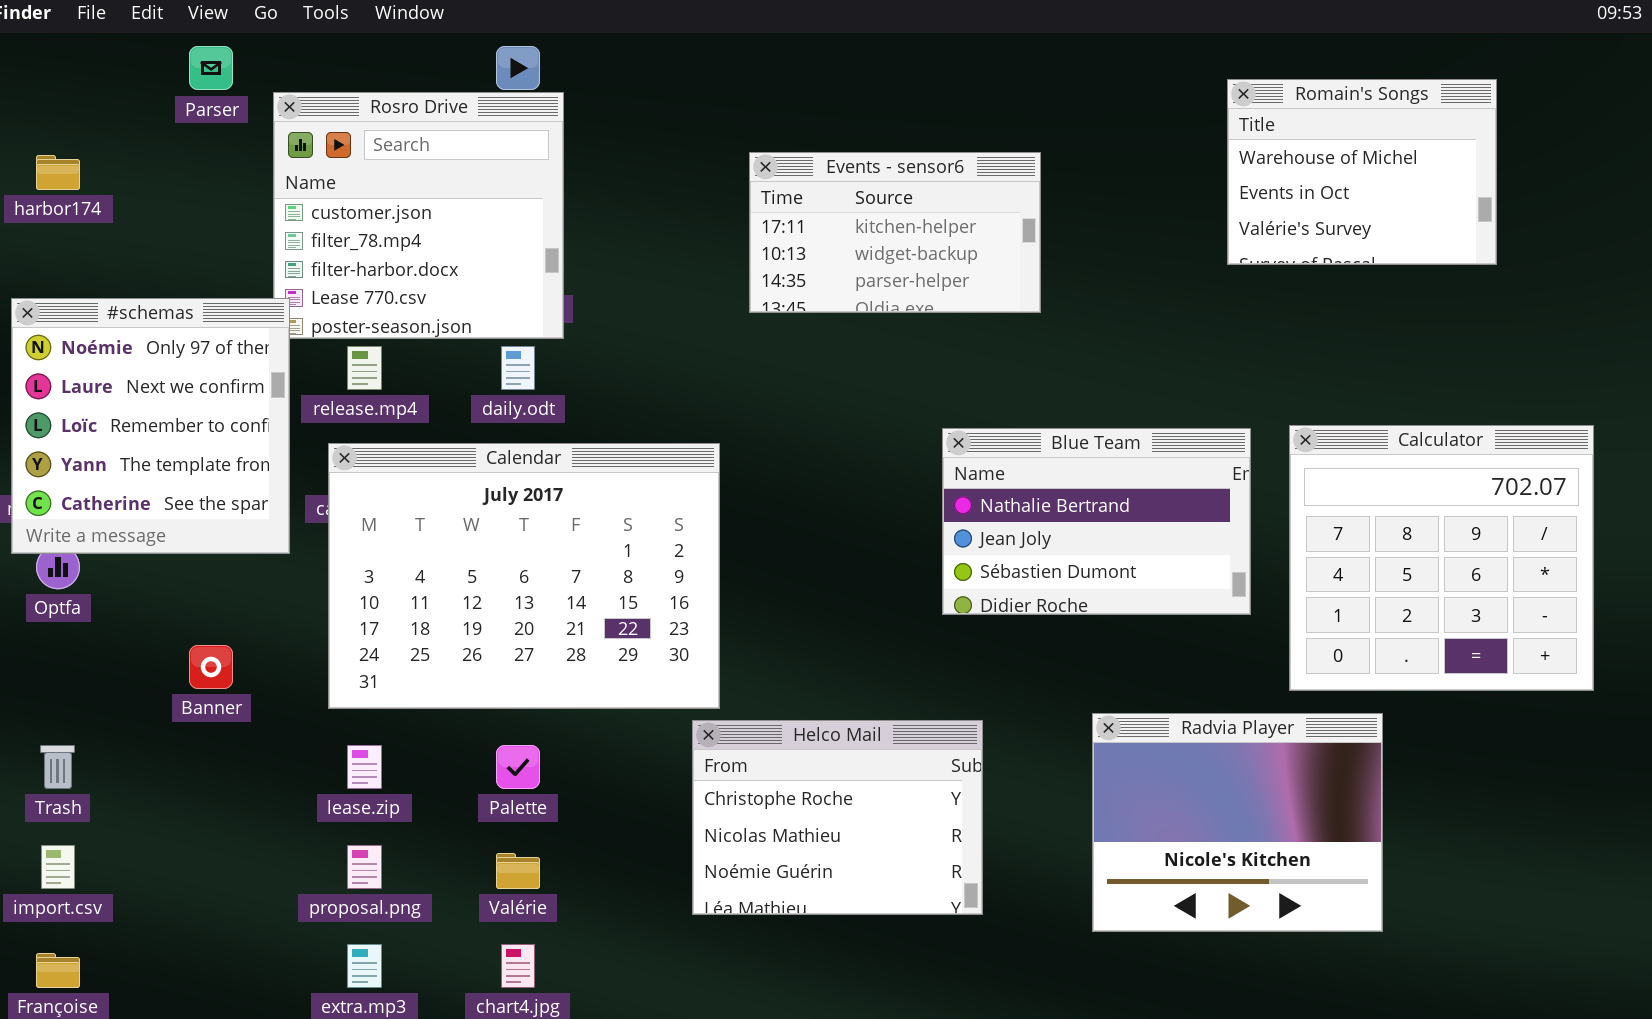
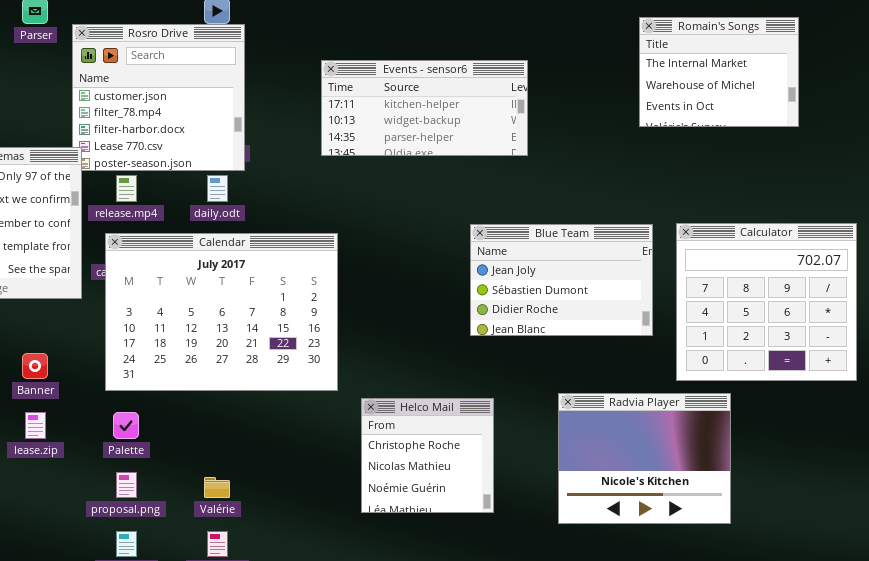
Romain's Songs: [1227,79,1497,265] -> [639,17,799,127], scrolled up 1 row
Events - sensor6: [749,152,1041,313] -> [321,60,528,156], resized
Blue Team: [942,428,1251,615] -> [470,224,653,336], scrolled down 1 row
Helco Mail: [692,720,983,915] -> [361,398,494,513], resized
lease.zip: [347,745,382,789] -> [25,412,46,439], moved
Palette: [496,745,540,789] -> [113,412,139,439], moved

